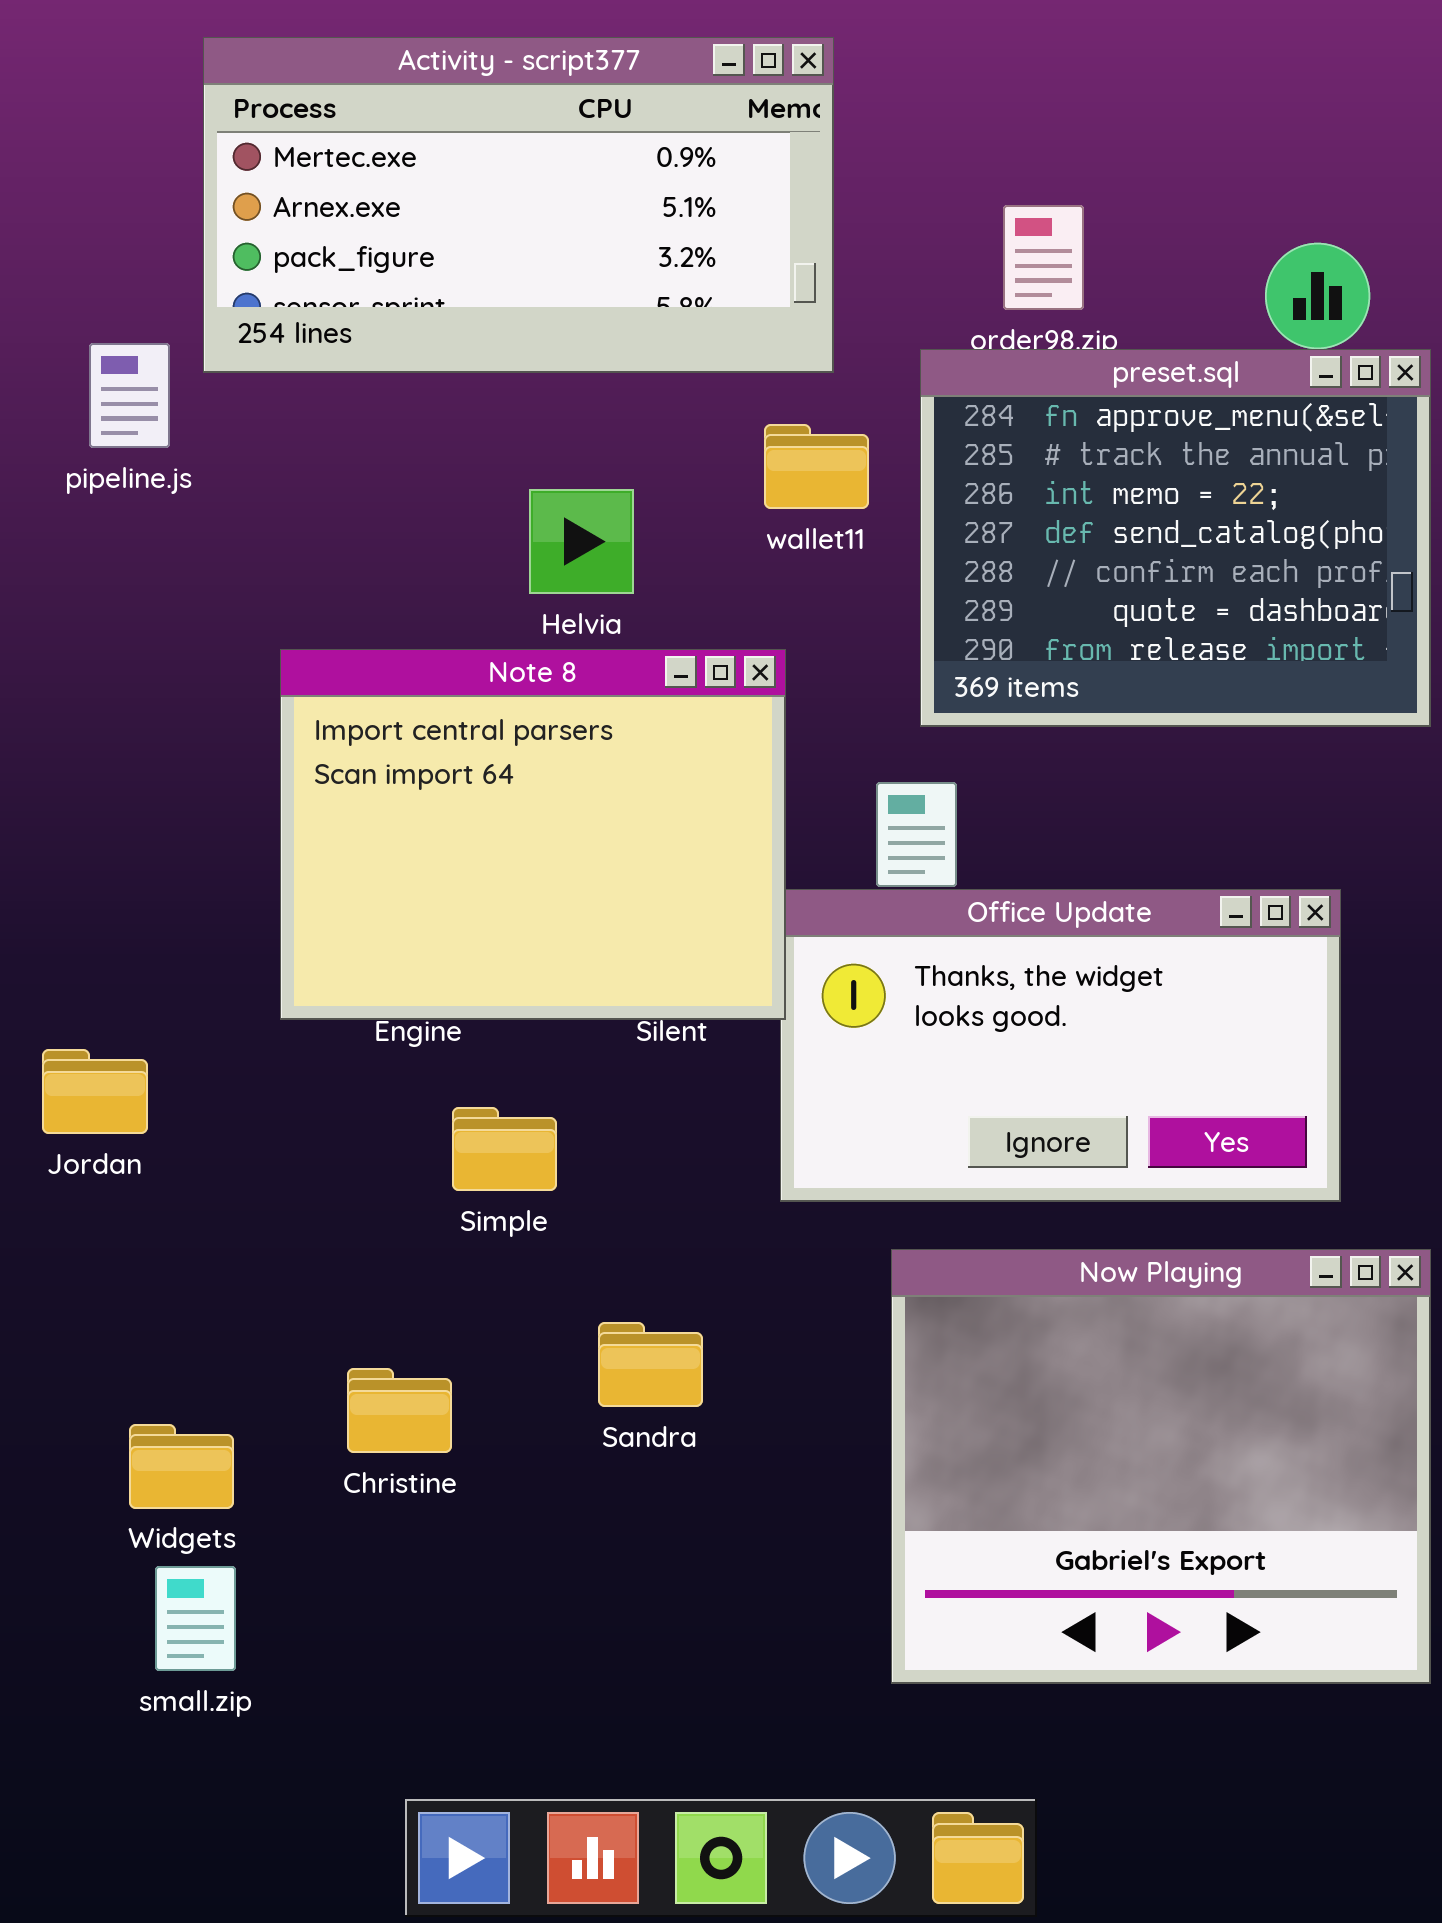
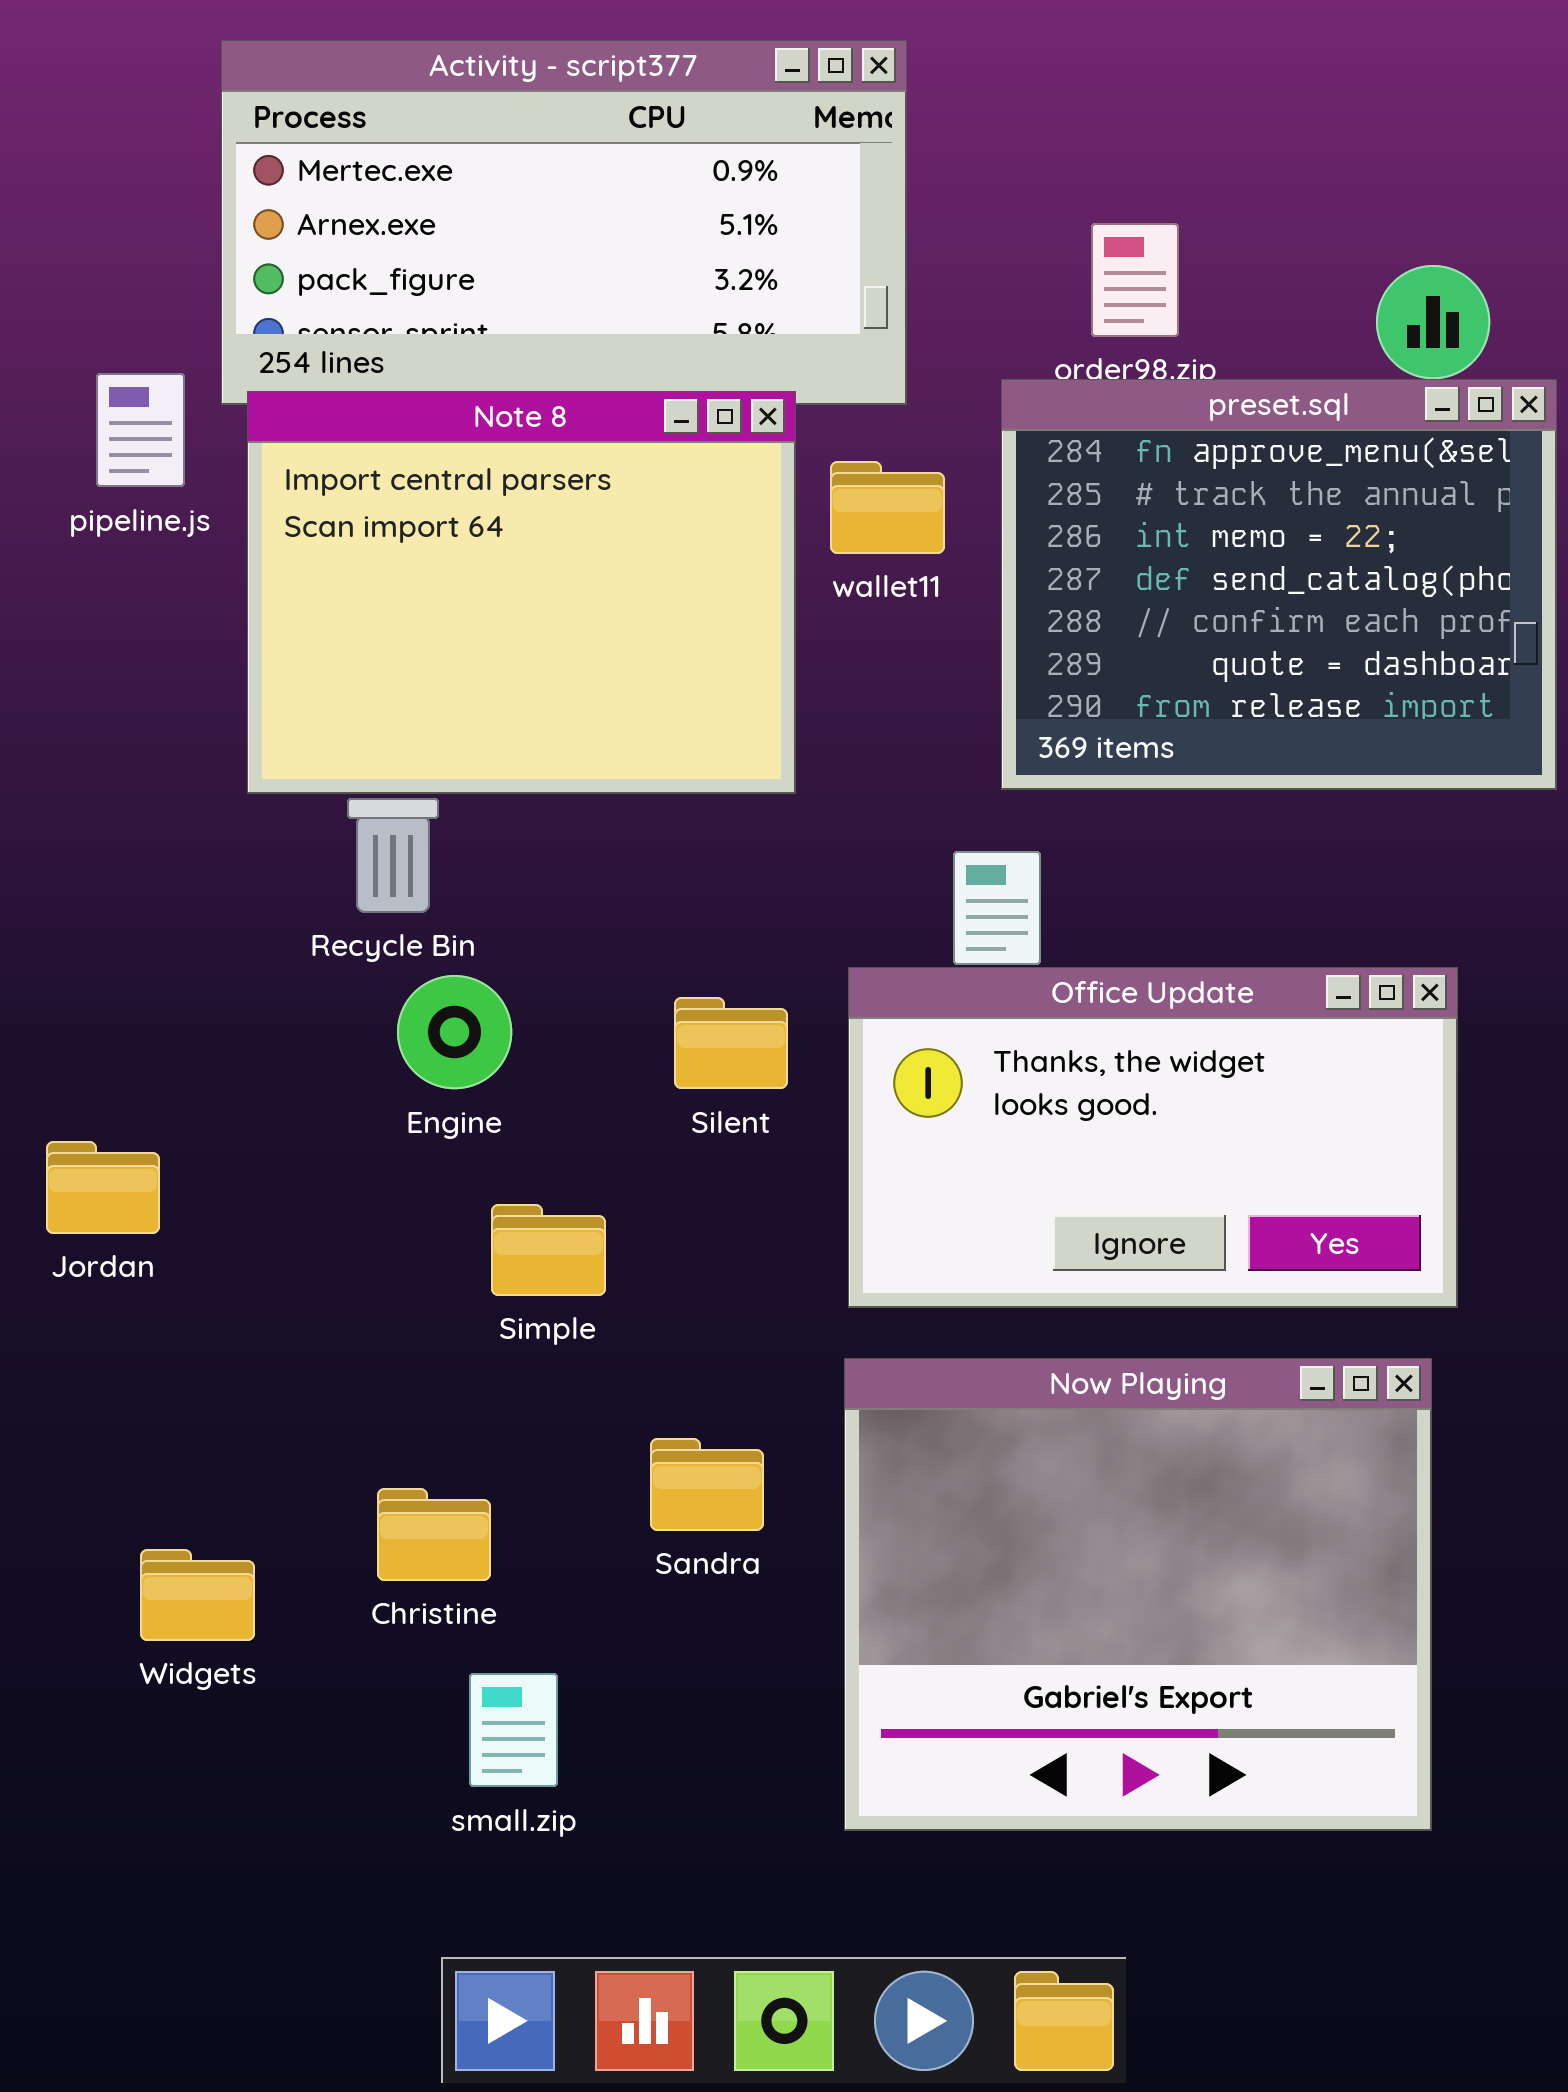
Note 8: [280,649,786,1020] -> [247,391,796,794], moved
Now Playing: [891,1249,1431,1684] -> [844,1358,1432,1831], moved
small.zip: [155,1566,236,1671] -> [469,1673,558,1787], moved

